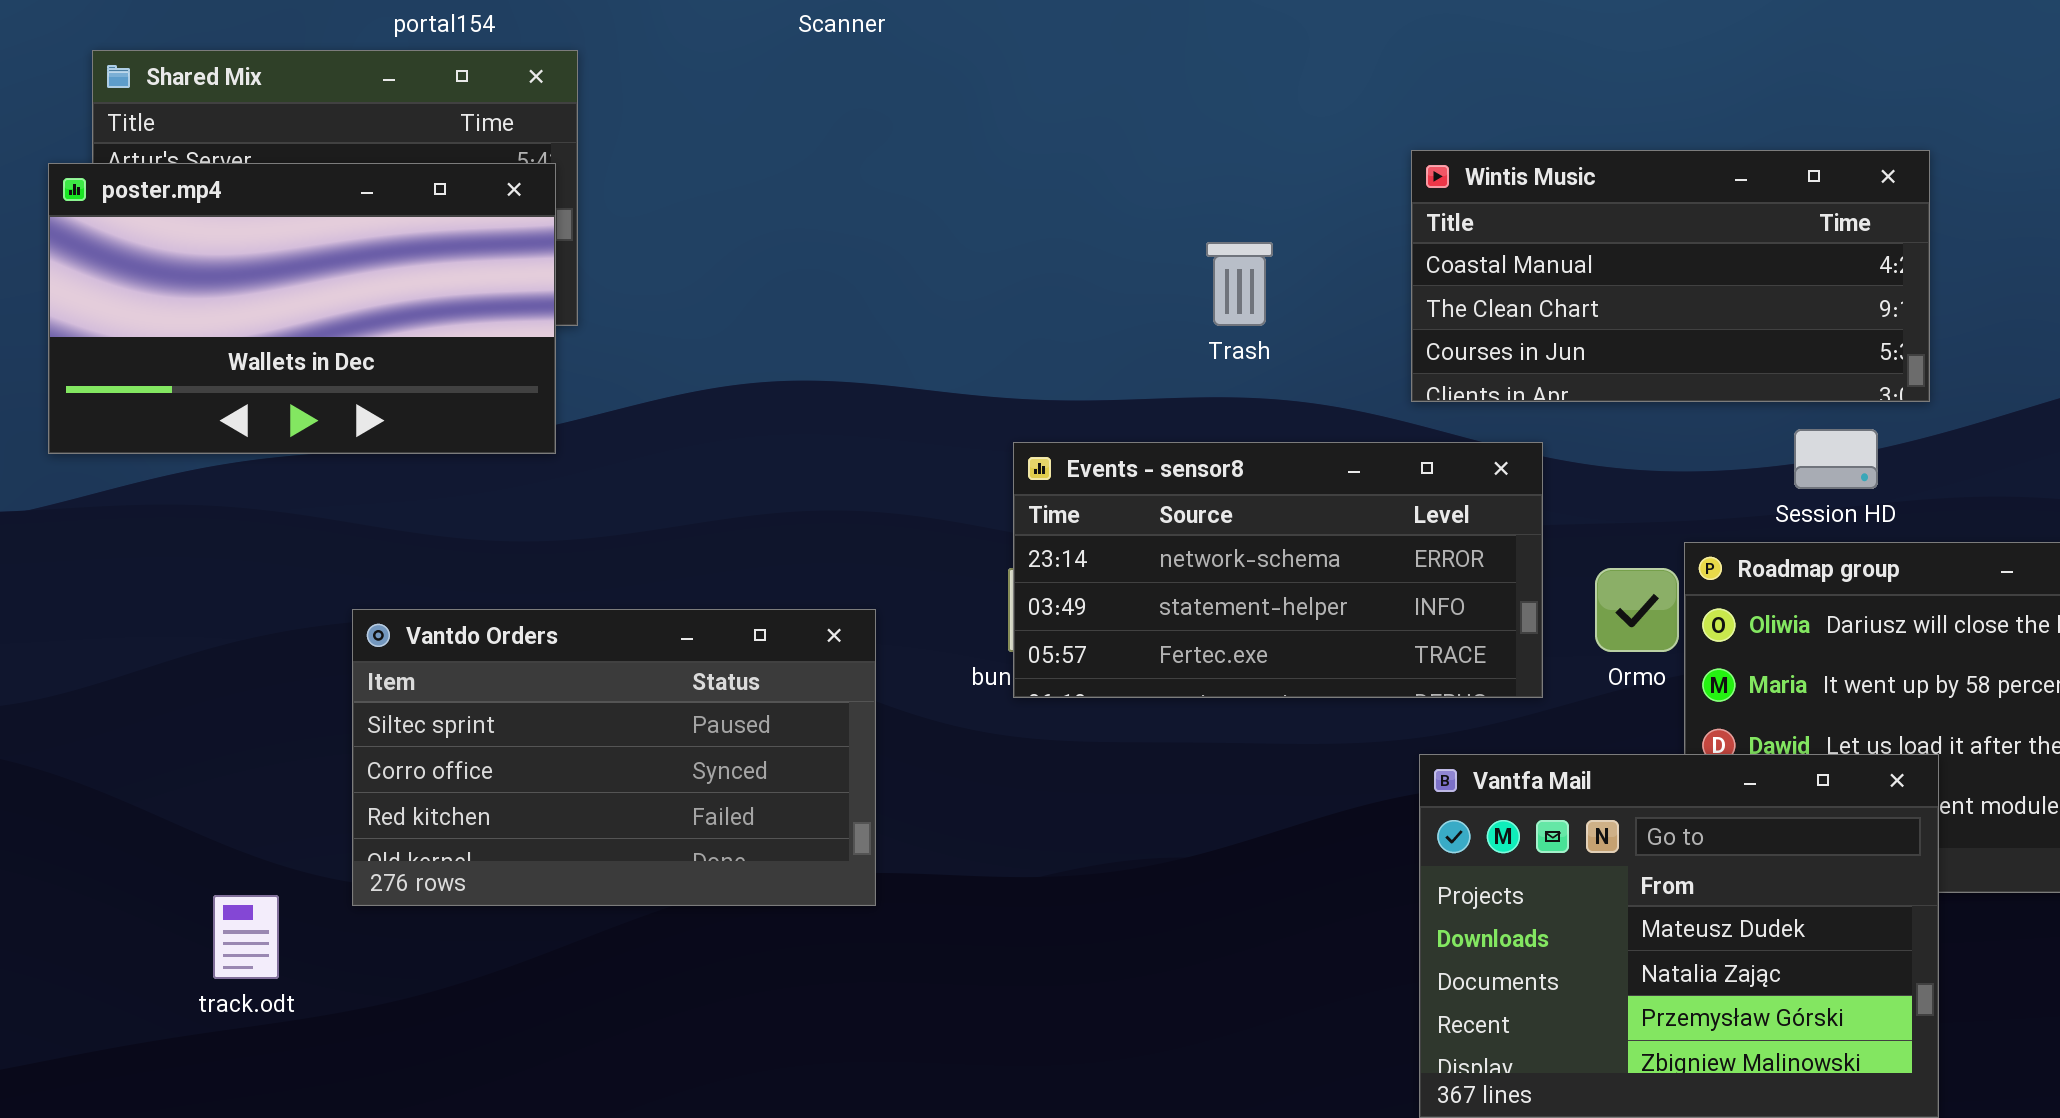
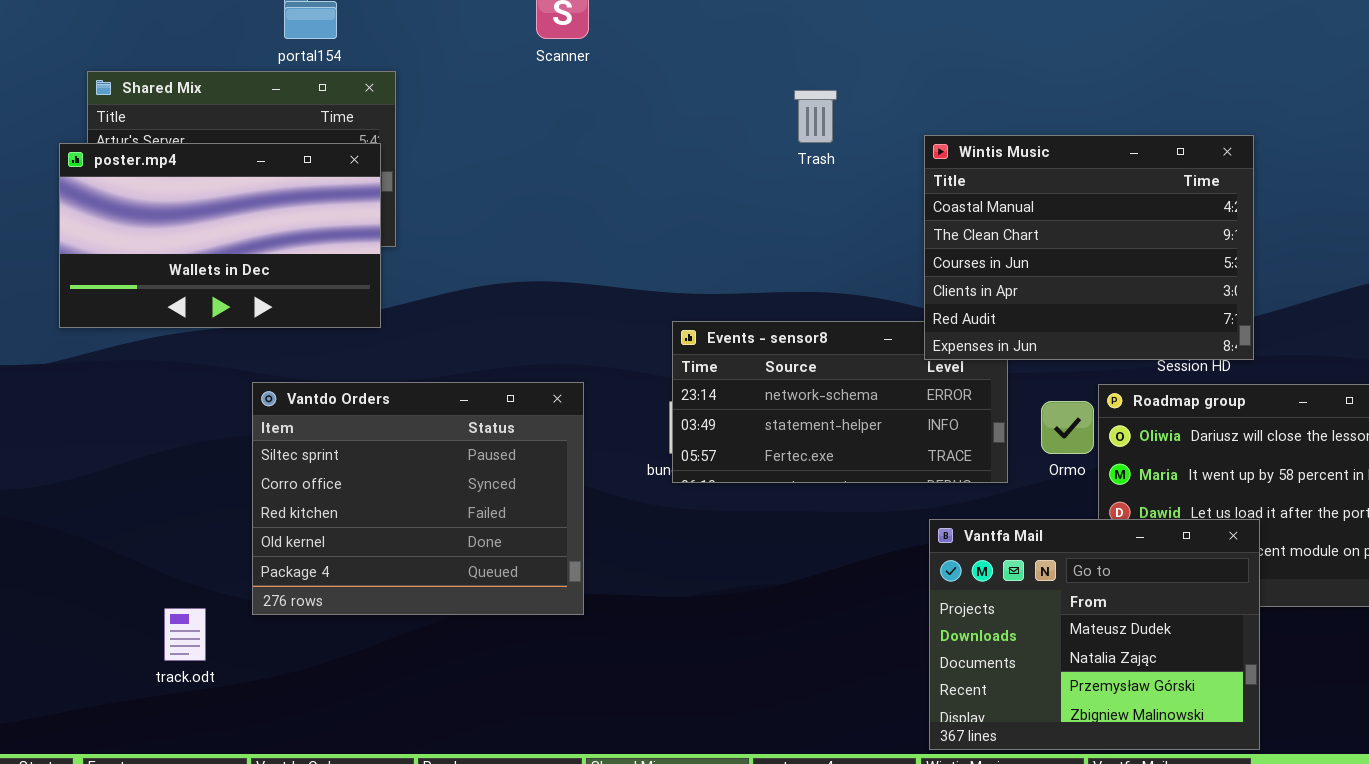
Wintis Music: [1411,150,1930,402] -> [924,135,1254,360], resized
Trash: [1206,242,1273,326] -> [794,90,837,143], moved
Vantdo Orders: [352,609,876,906] -> [252,382,584,615], resized

